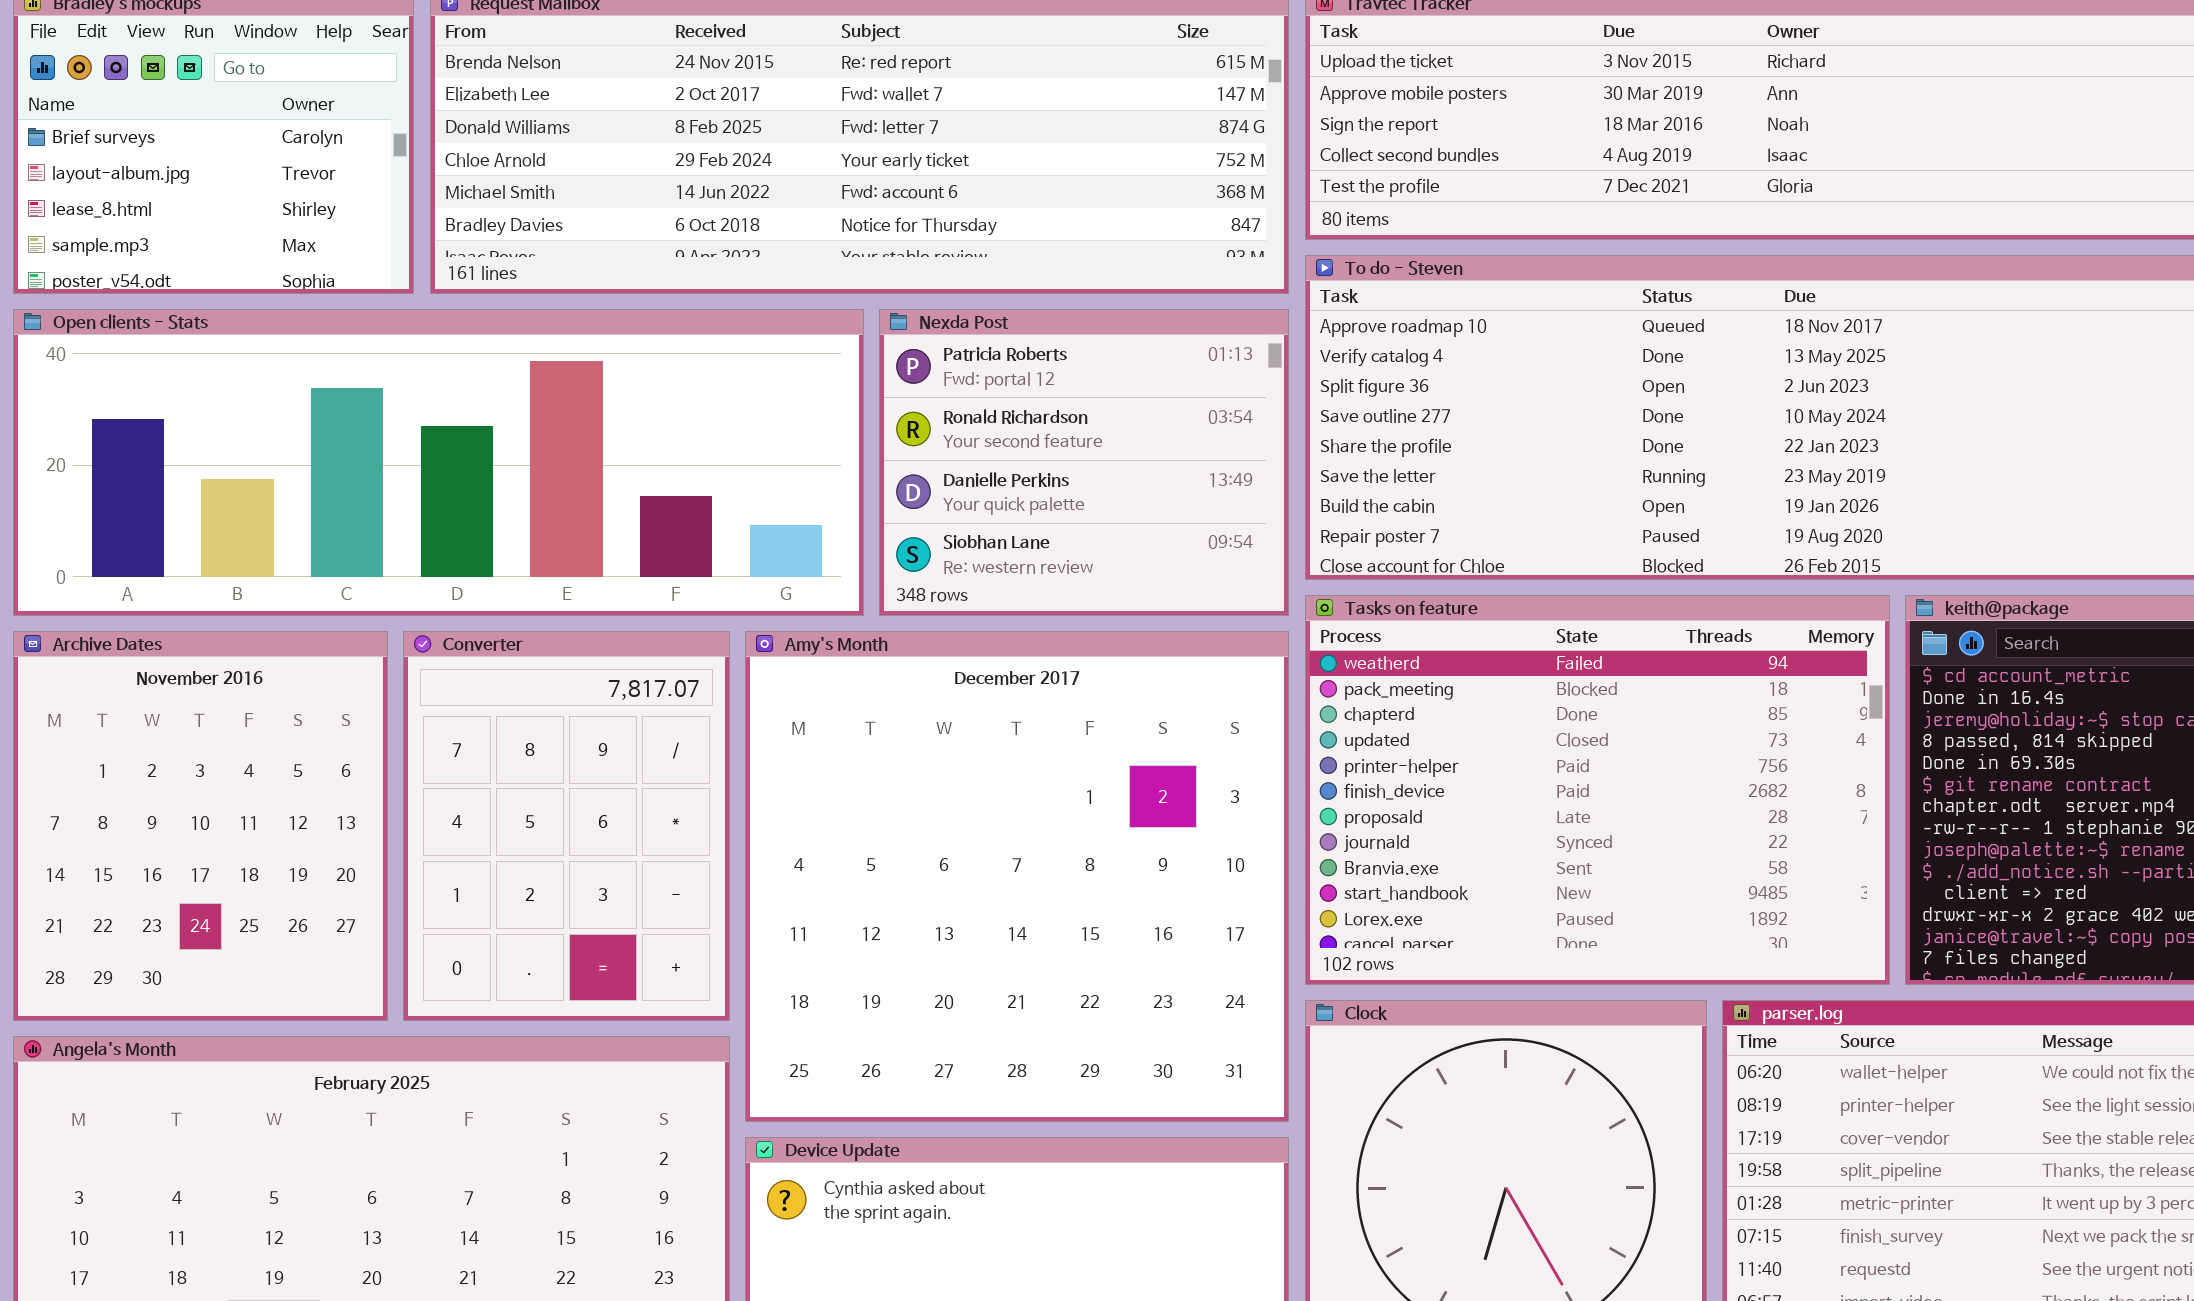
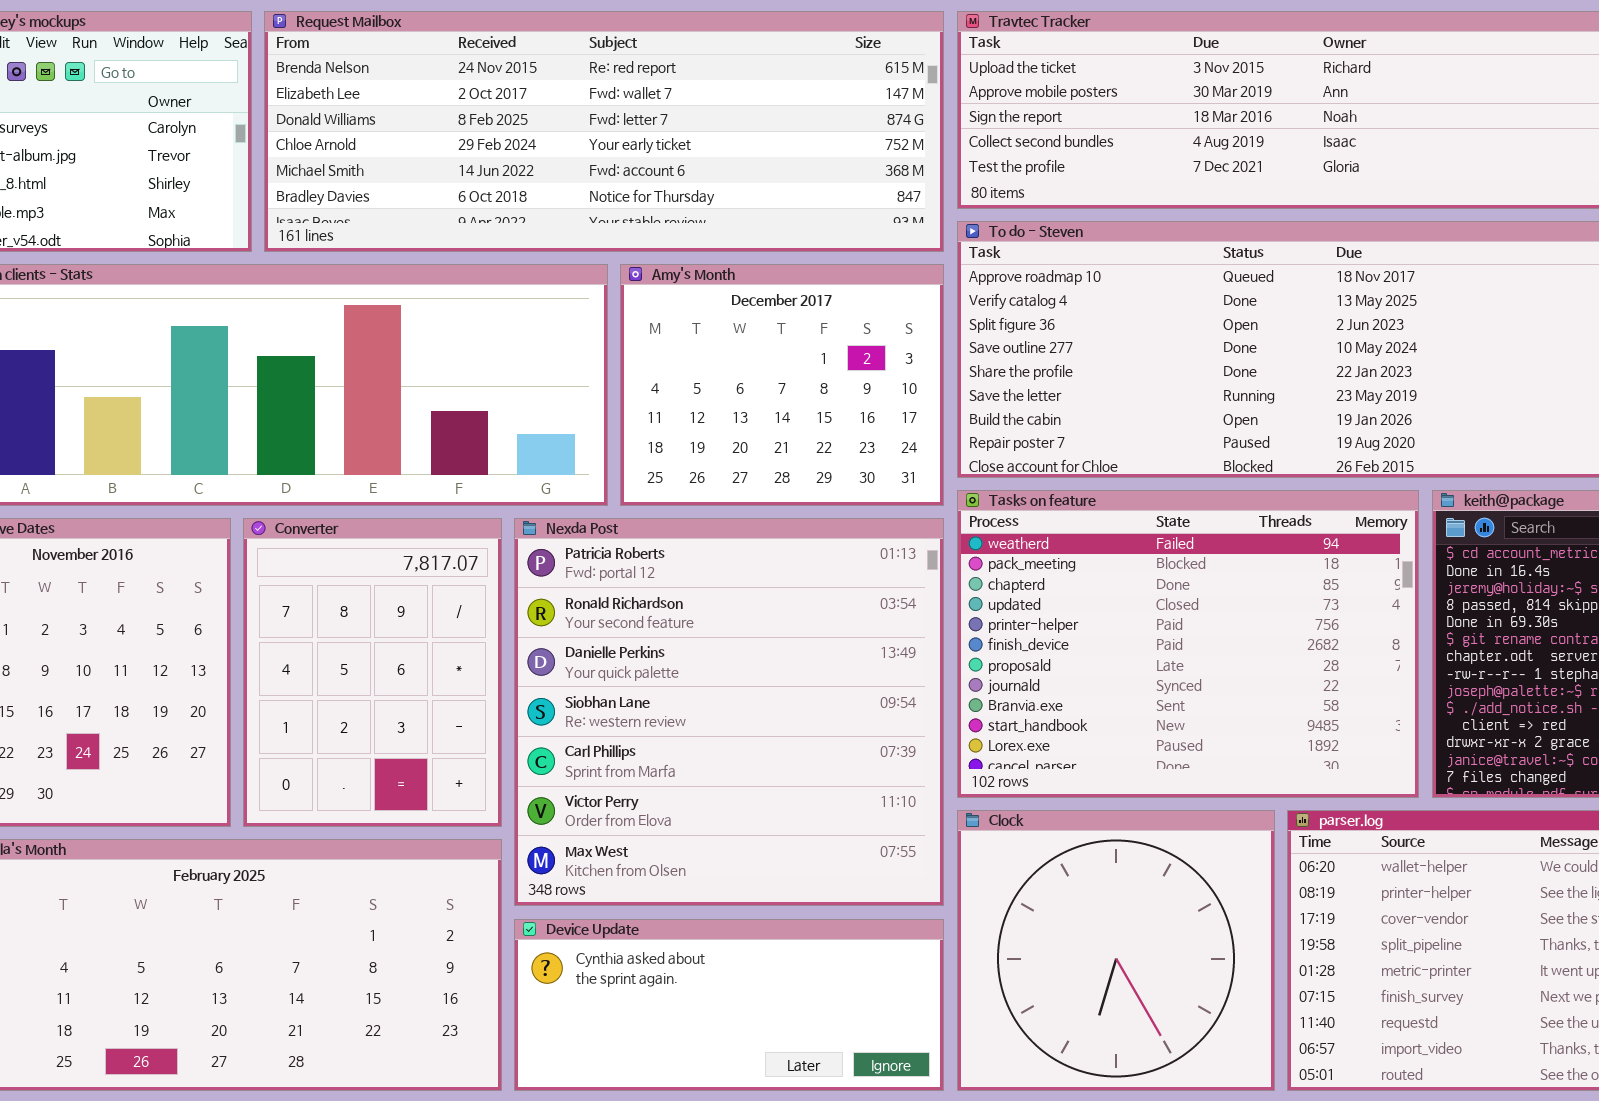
Nexda Post: [879,309,1289,616] -> [514,518,944,906], moved, resized
Amy's Month: [745,631,1289,1122] -> [620,264,944,506], moved, resized

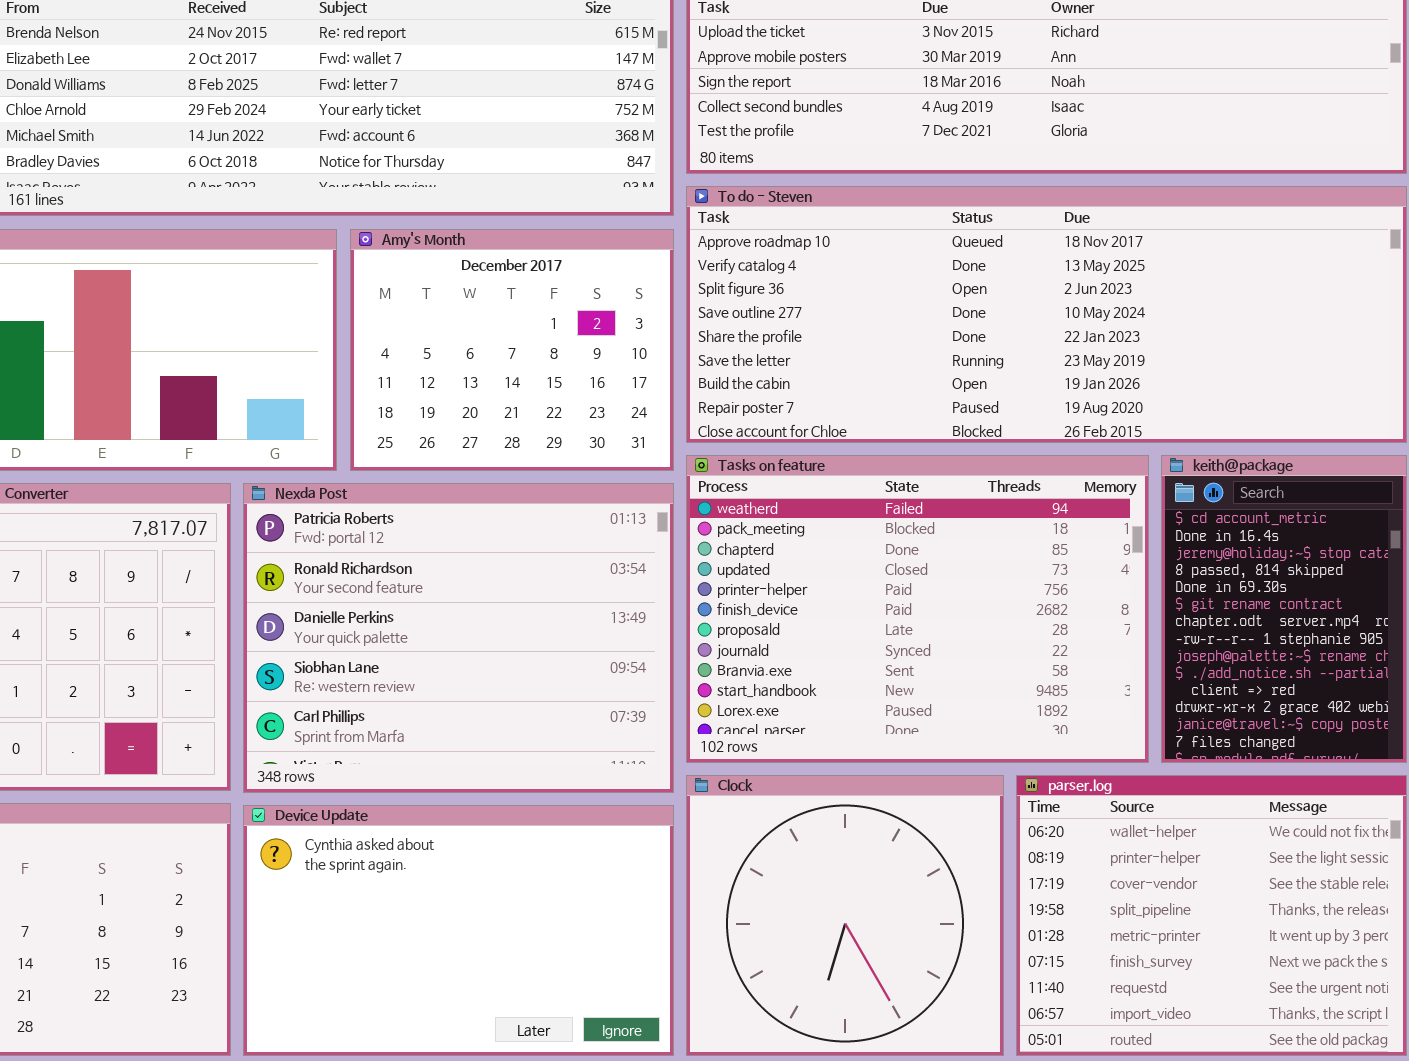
Nexda Post: [514,518,944,906] -> [243,483,674,793], resized
Device Update: [514,919,944,1091] -> [243,805,674,1056], resized

